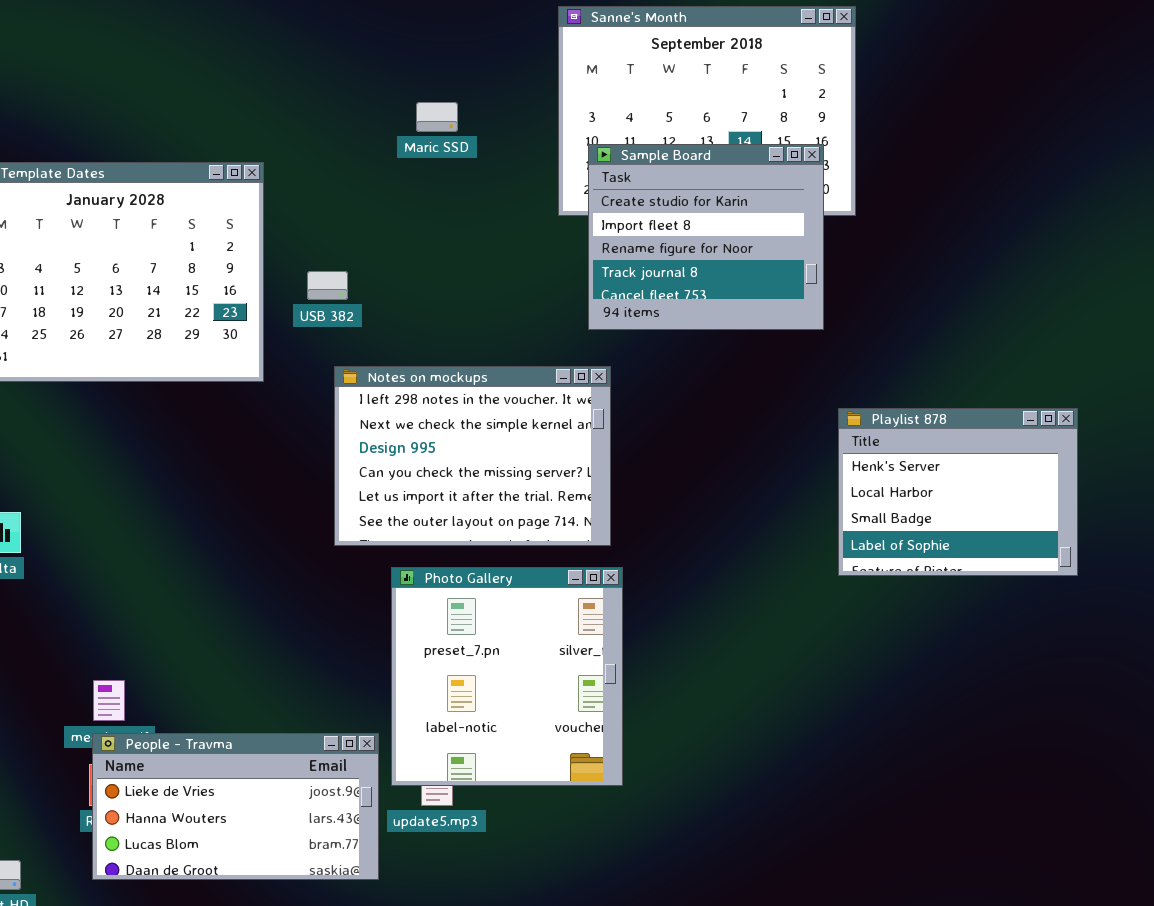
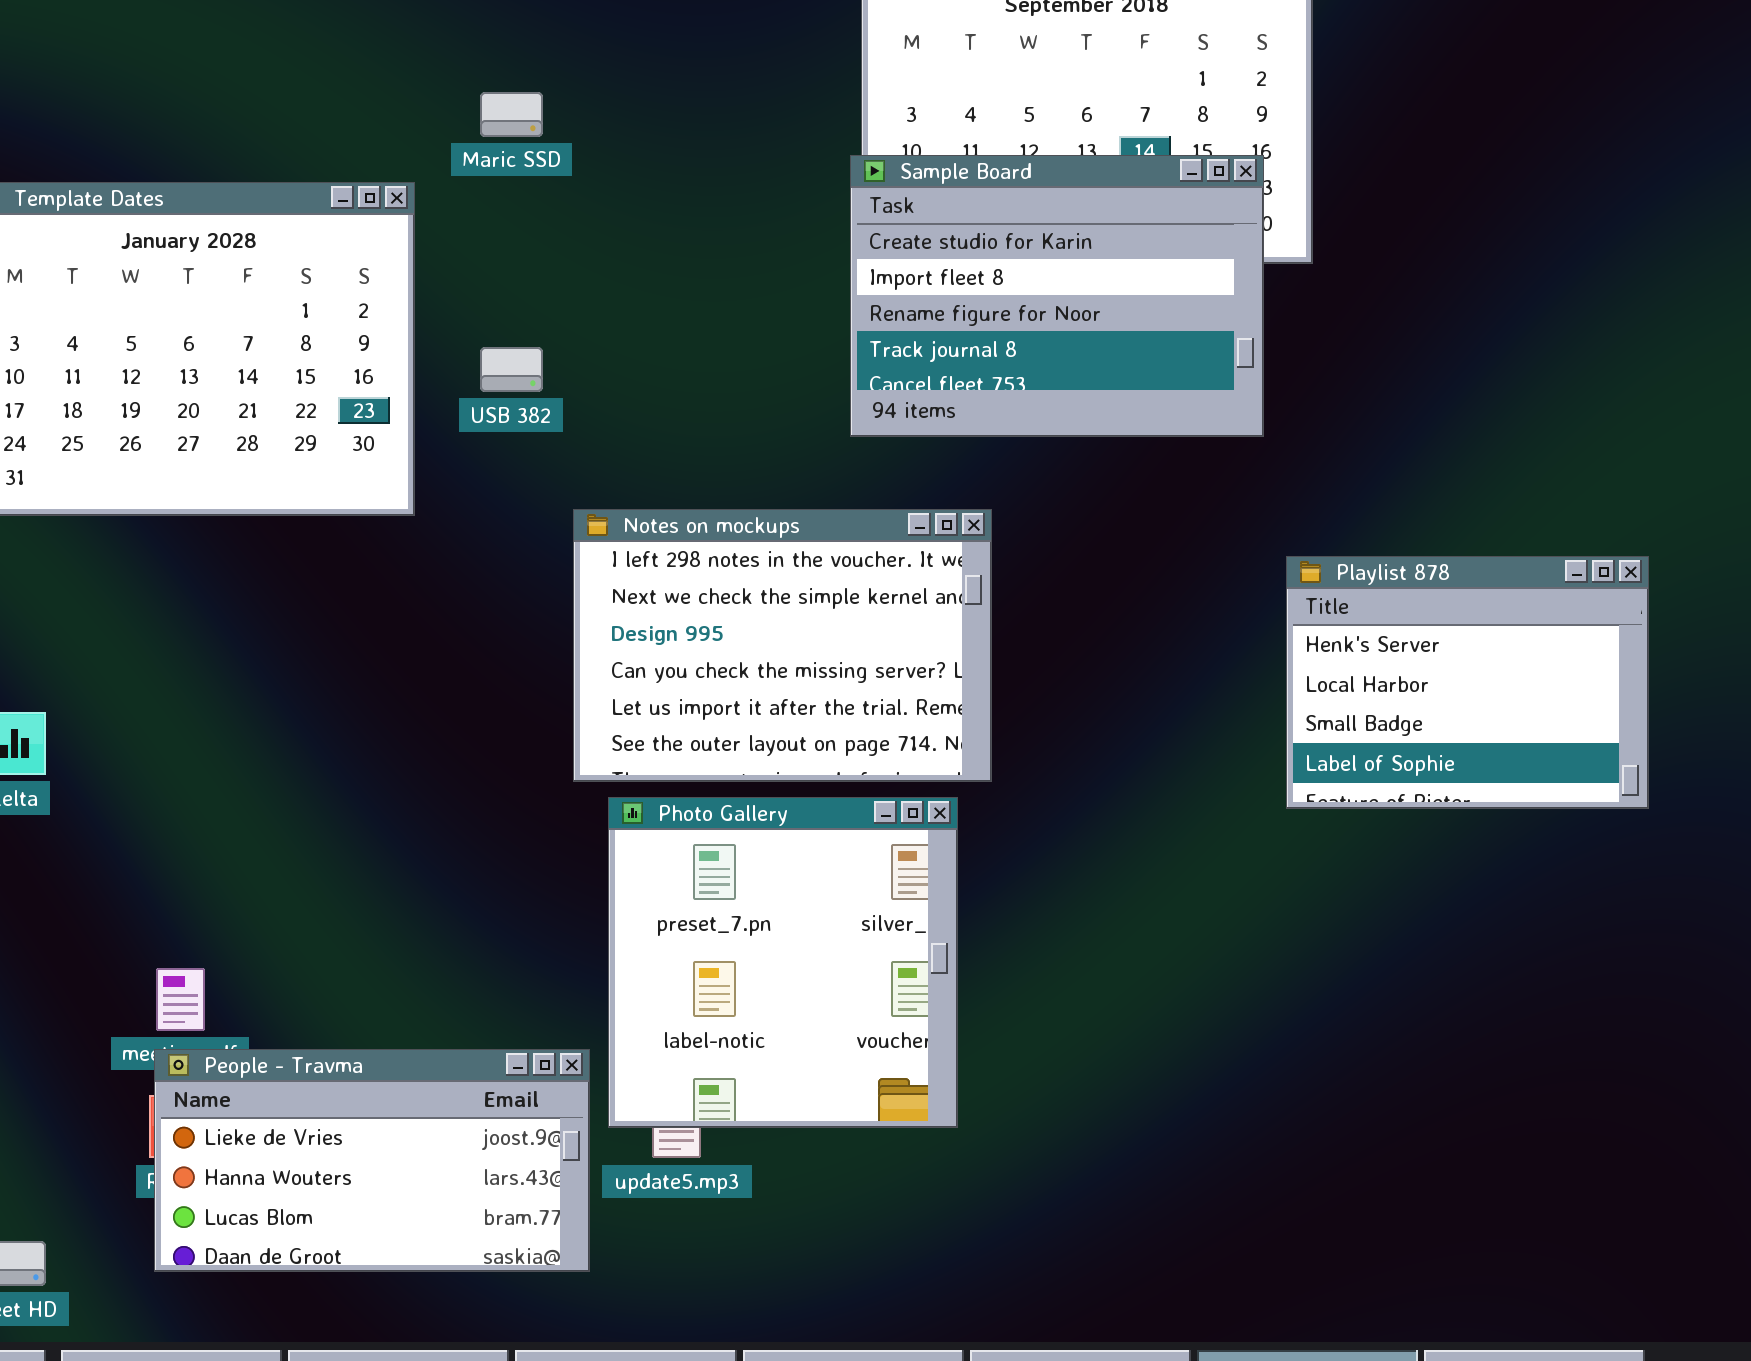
Maric SSD: [416,102,458,132] -> [480,92,543,137], moved
Sample Board: [588,144,824,330] -> [850,155,1264,437], resized
Notes on mockups: [334,366,611,546] -> [573,509,992,782], moved

